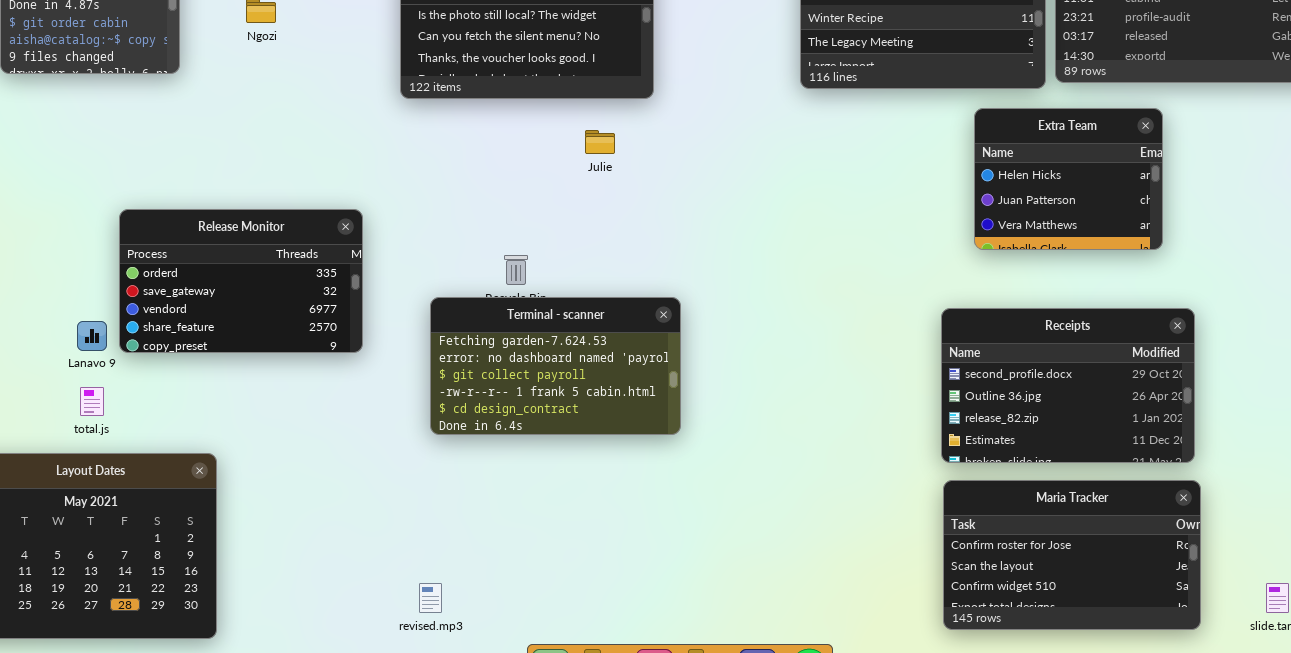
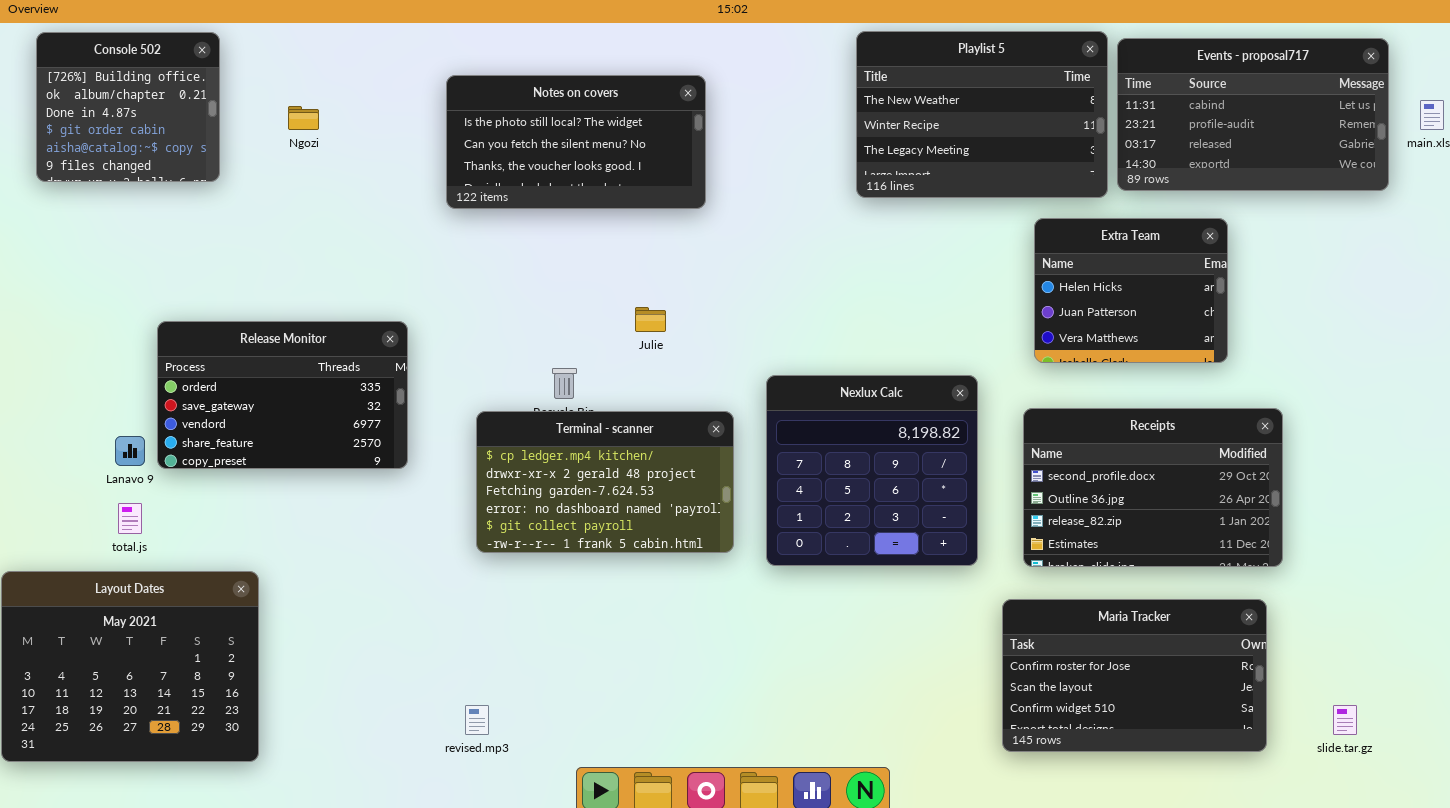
Julie: [585,130,615,154] -> [635,307,666,332], moved
Nexlux Calc: none -> [766,375,978,566], opened
Terminal - scanner: [430,297,681,435] -> [476,411,734,553], scrolled up 2 rows
Receipts: [941,308,1195,463] -> [1023,408,1283,567], moved

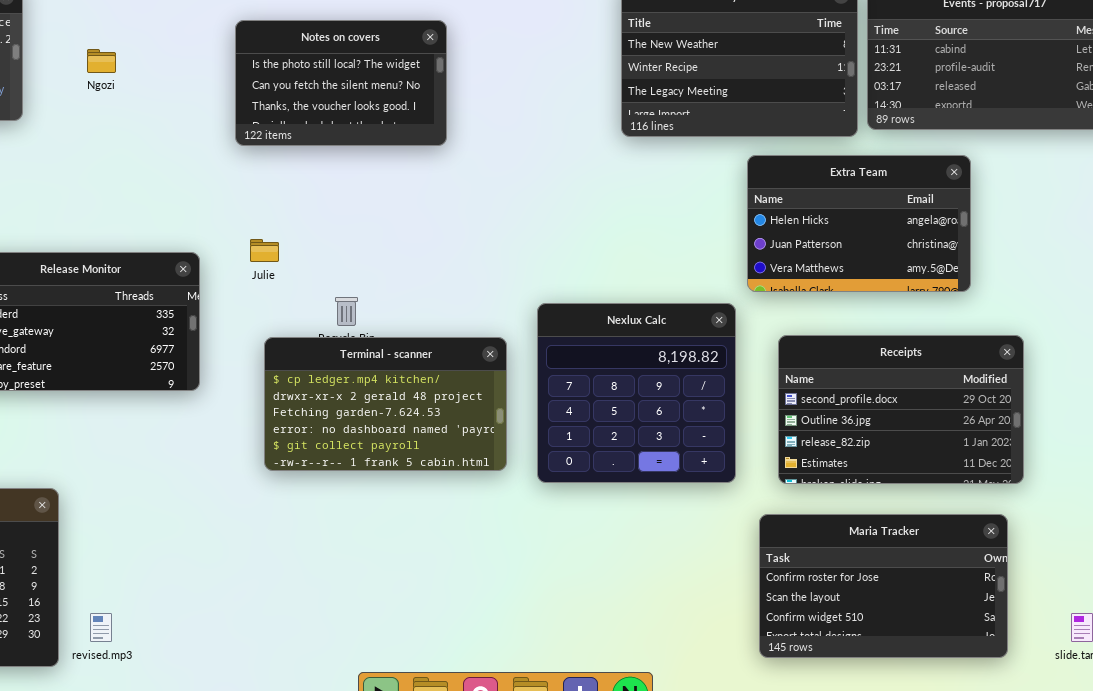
Notes on covers: [446,75,706,209] -> [235,20,447,146], resized
Extra Team: [1034,218,1228,363] -> [747,155,971,292], resized
Julie: [635,307,666,332] -> [250,239,279,262], moved
revised.mp3: [465,705,489,735] -> [90,613,112,642], moved

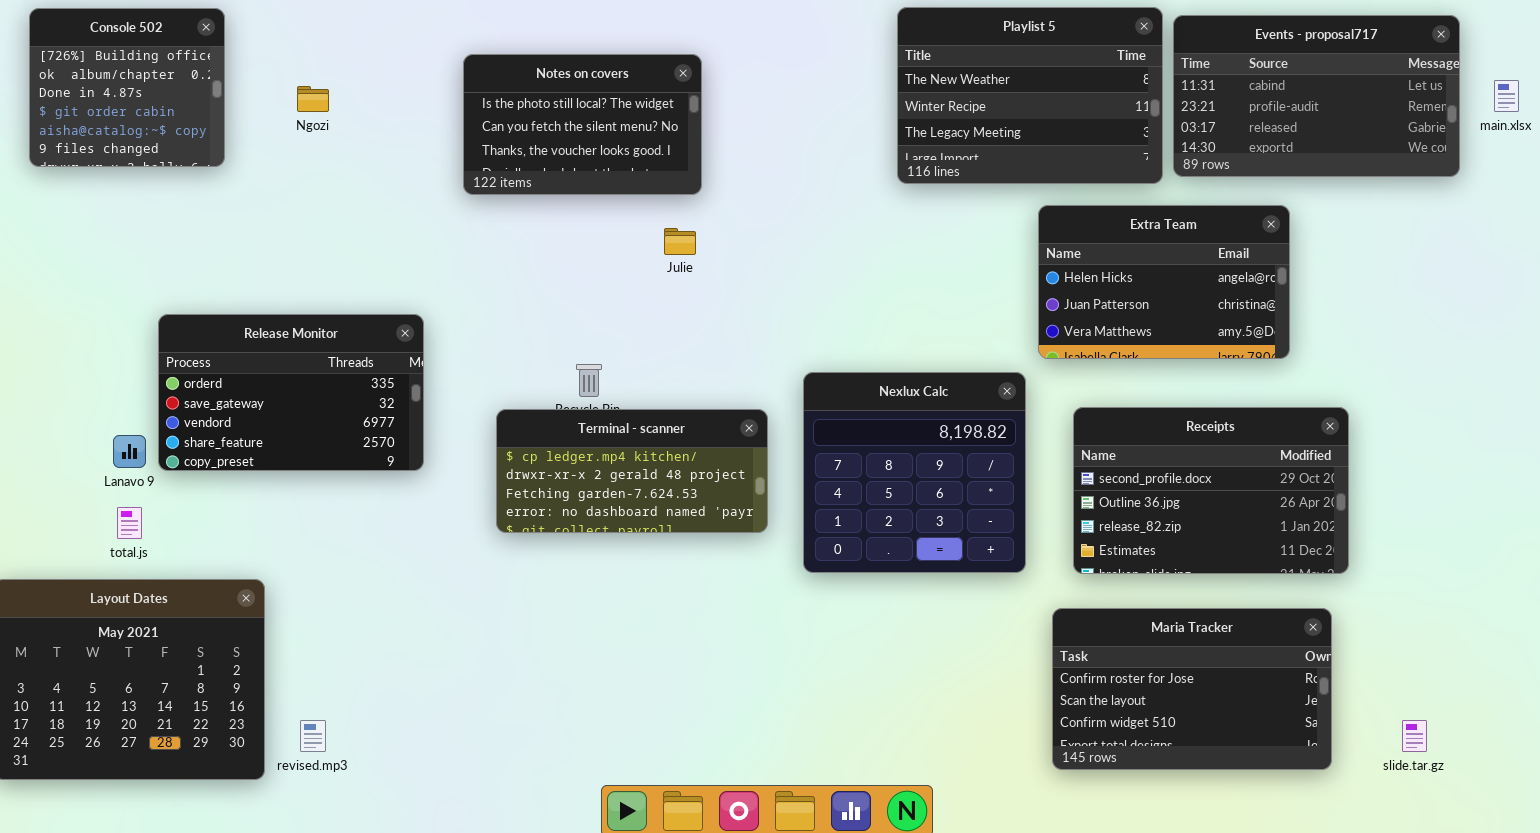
Julie: [250,239,279,262] -> [664,228,696,255], moved
Terminal - scanner: [264,337,507,471] -> [496,409,768,533], resized

